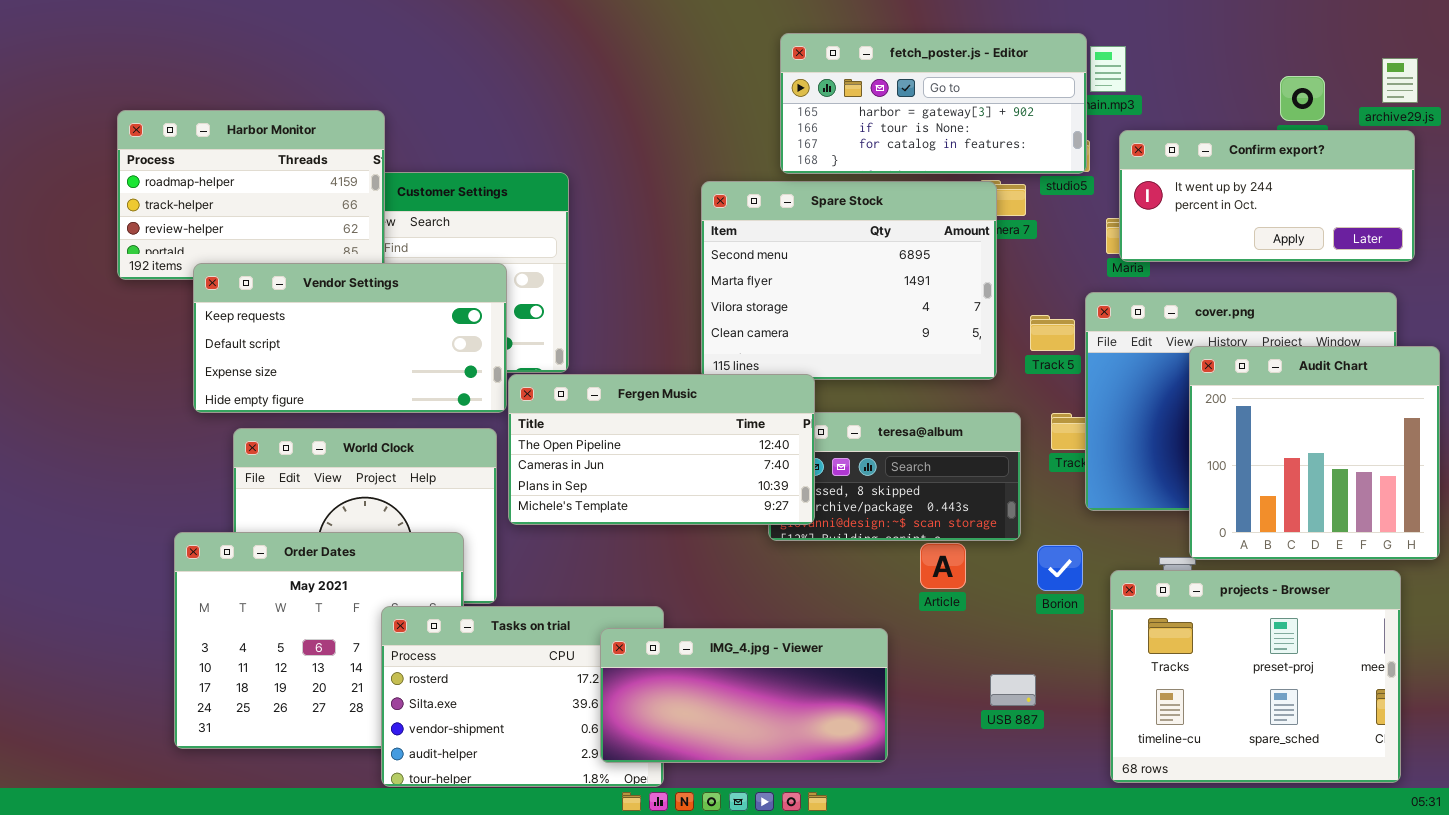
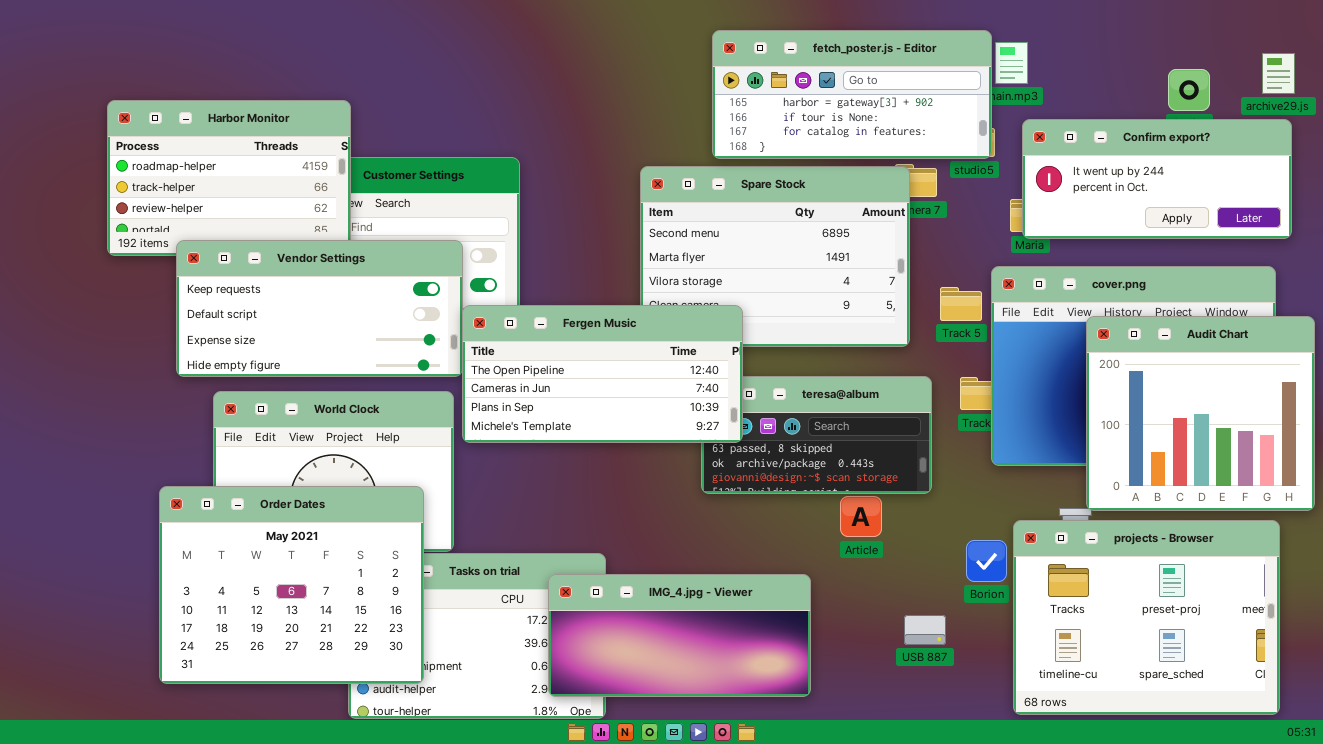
Fergen Music: [508,374,815,525] -> [462,305,743,443], moved
Order Dates: [174,532,464,749] -> [159,486,424,684], raised
Borion: [1037,545,1083,591] -> [966,540,1007,582], moved

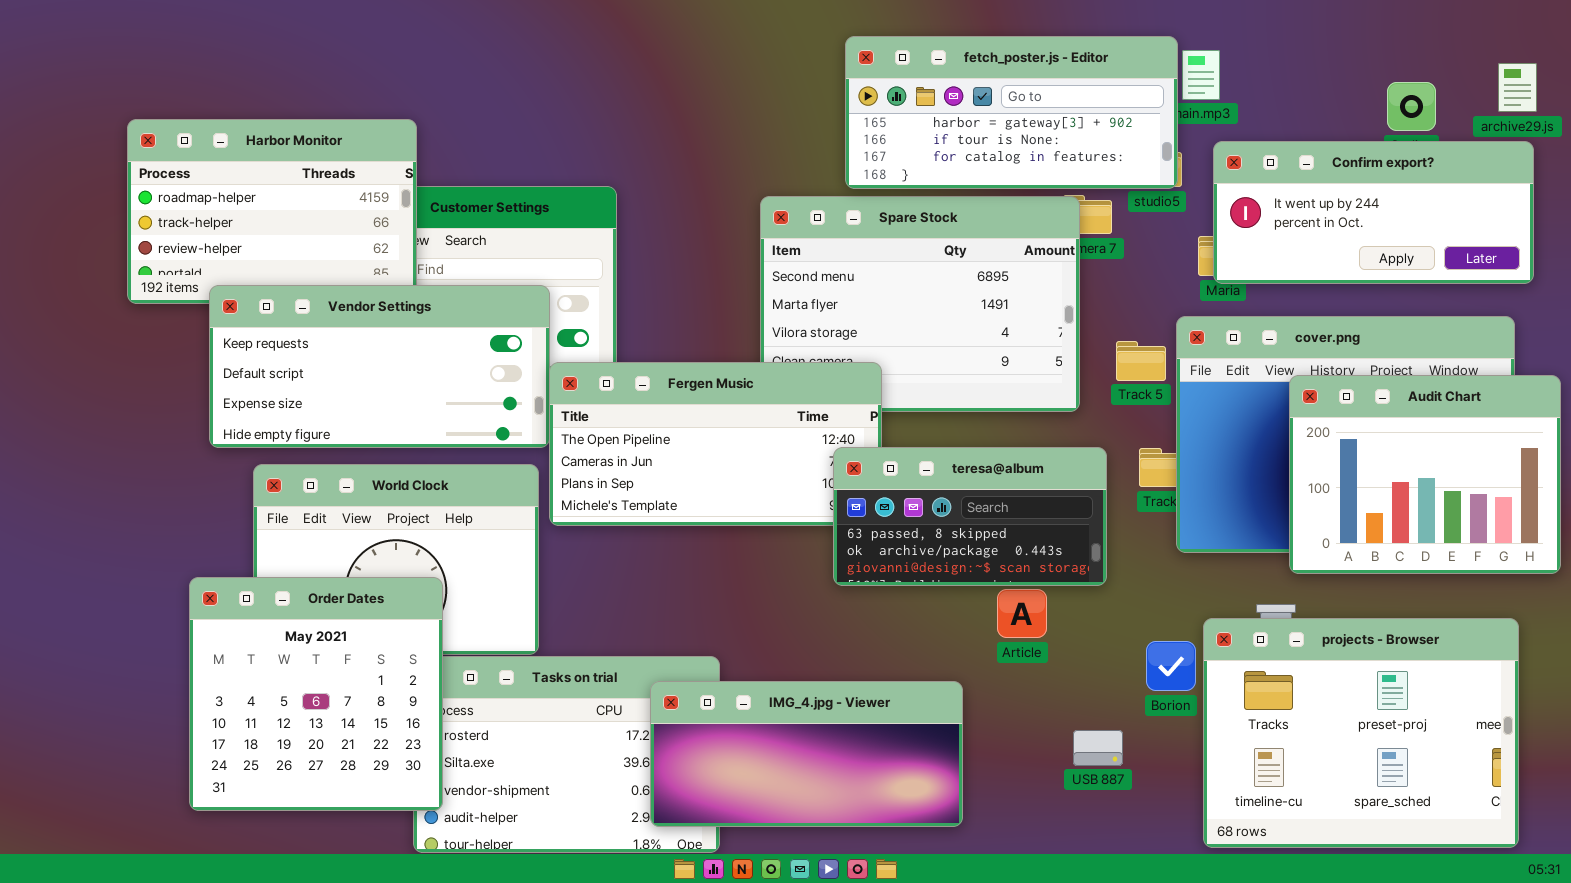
Audit Chart: [1086,316,1315,511] -> [1289,375,1561,574], resized
teresa@album: [701,376,932,494] -> [833,447,1107,586], raised
Order Dates: [159,486,424,684] -> [189,577,443,811], resized

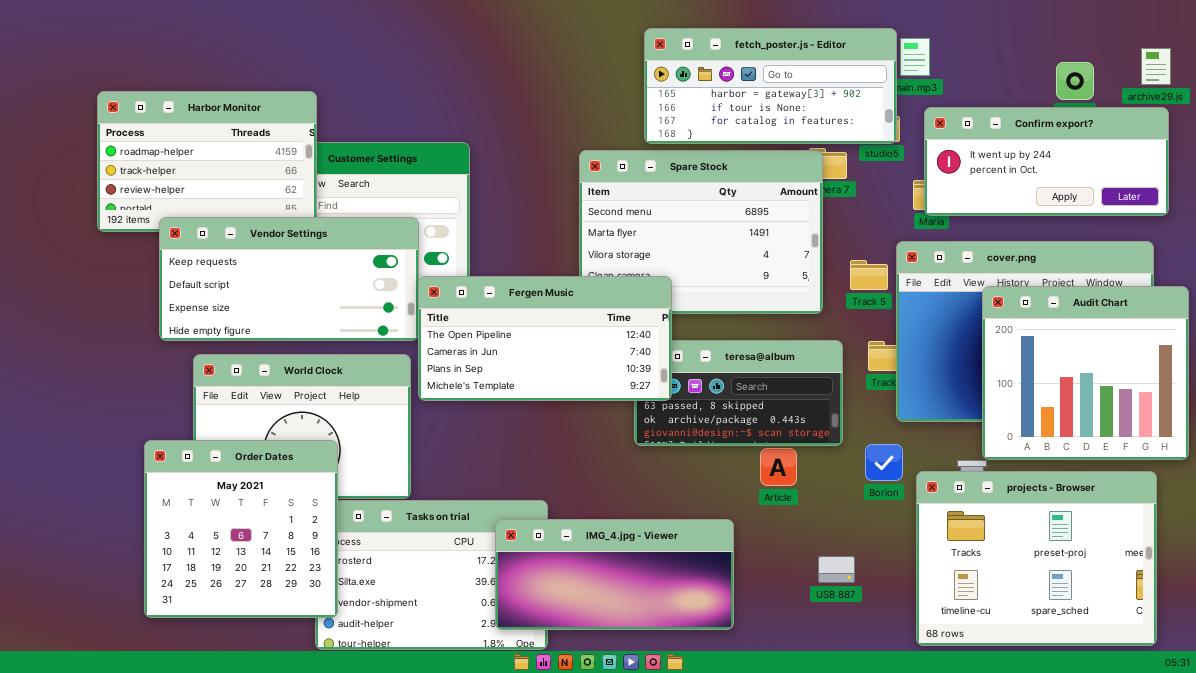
Fergen Music: [549,362,882,526] -> [418,276,672,401], raised
Audit Chart: [1289,375,1561,574] -> [982,286,1189,460], resized
Borion: [1146,641,1196,691] -> [865,444,903,481], moved

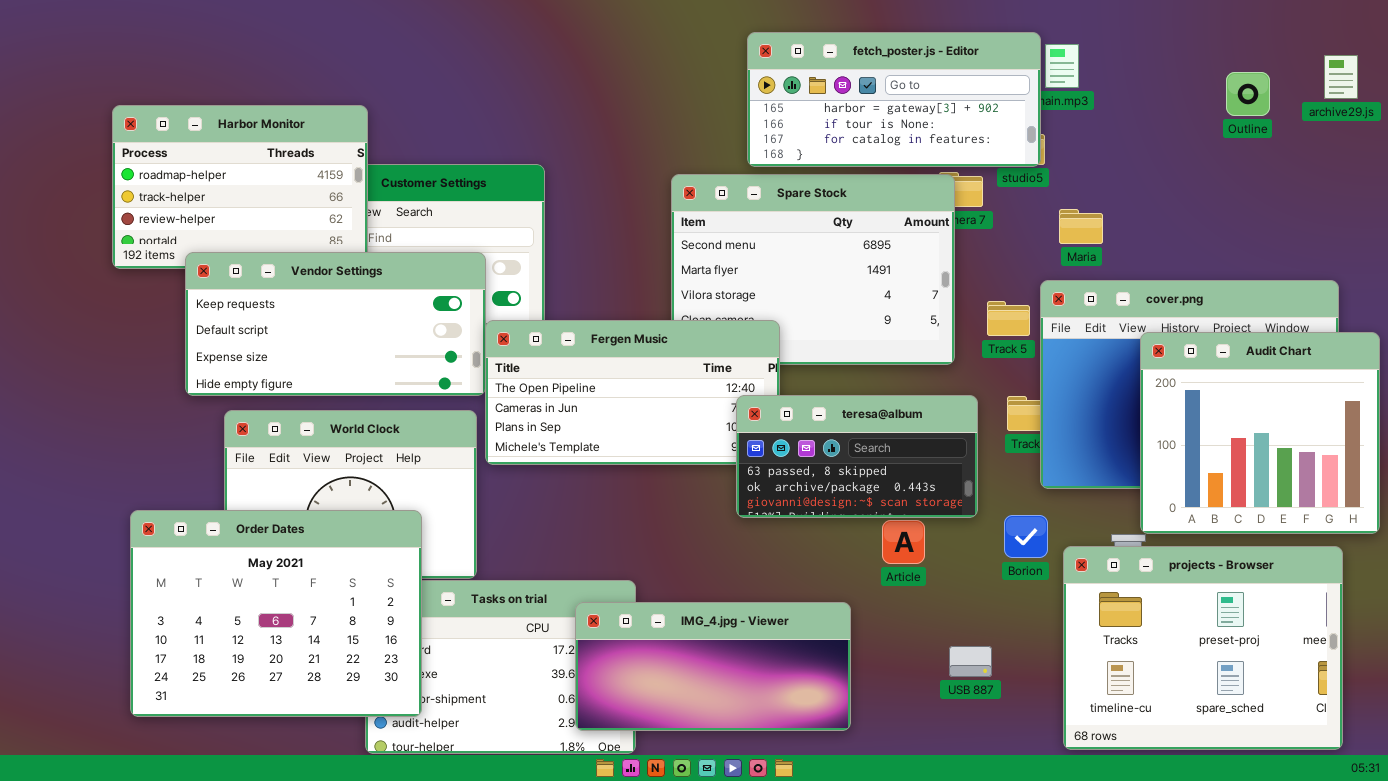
Confirm export?: [924,107,1169,216] -> none, closed
teresa@album: [634,340,843,446] -> [736,395,978,518], raised
Order Dates: [144,440,338,618] -> [130,510,422,717], moved, resized

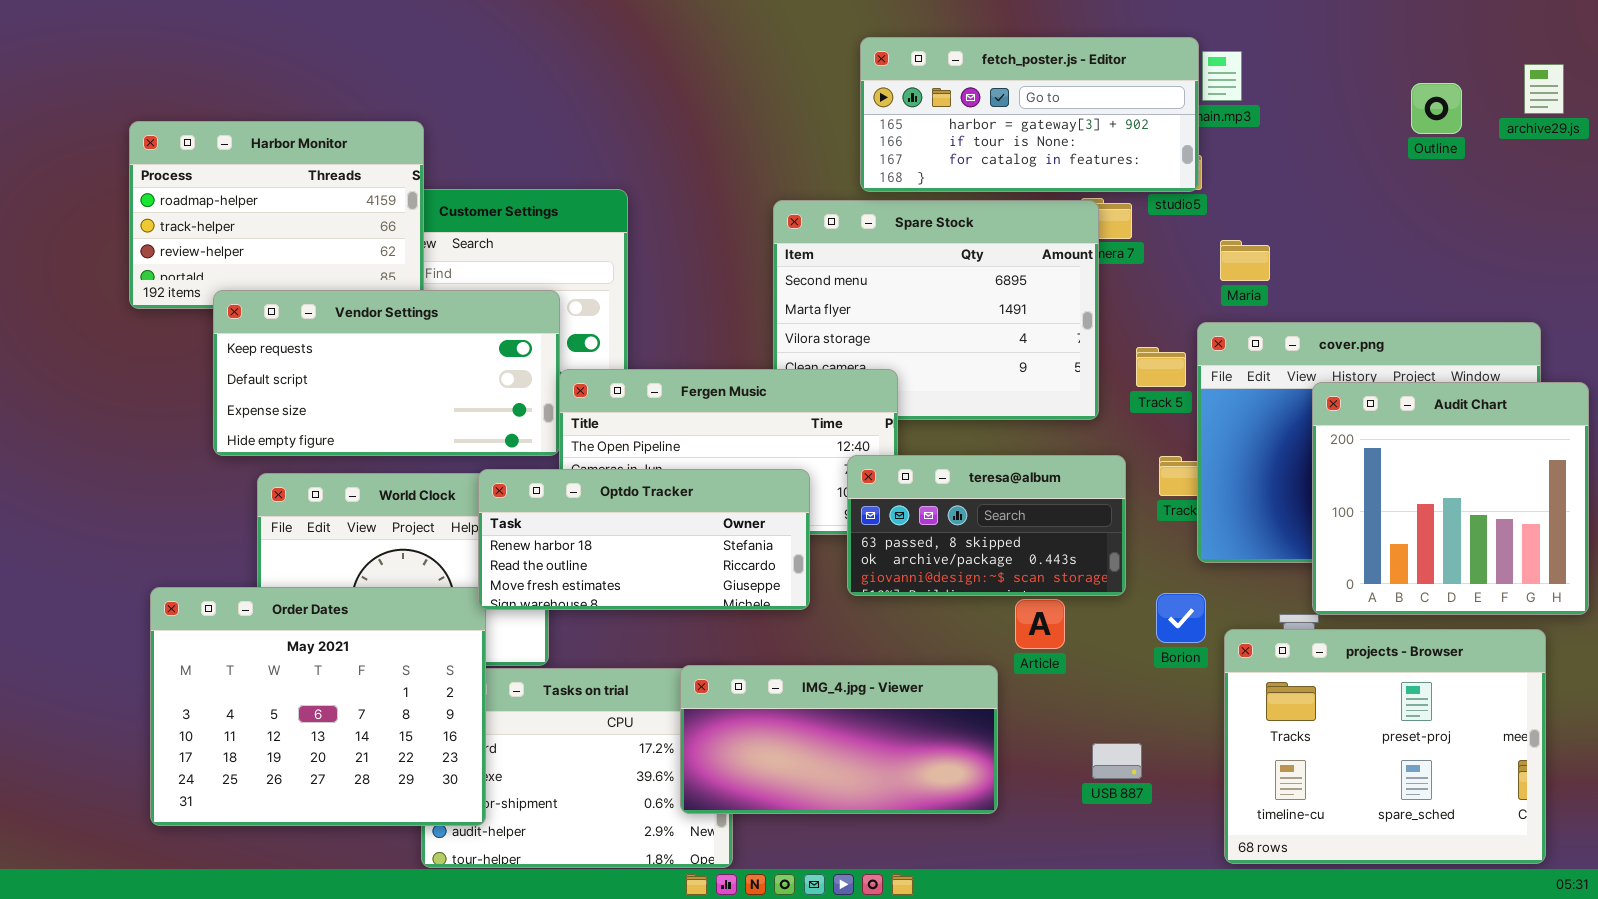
Optdo Tracker: none -> [478,469,810,610], opened
IMG_4.jpg - Viewer: [575,602,851,731] -> [680,665,998,814], moved

